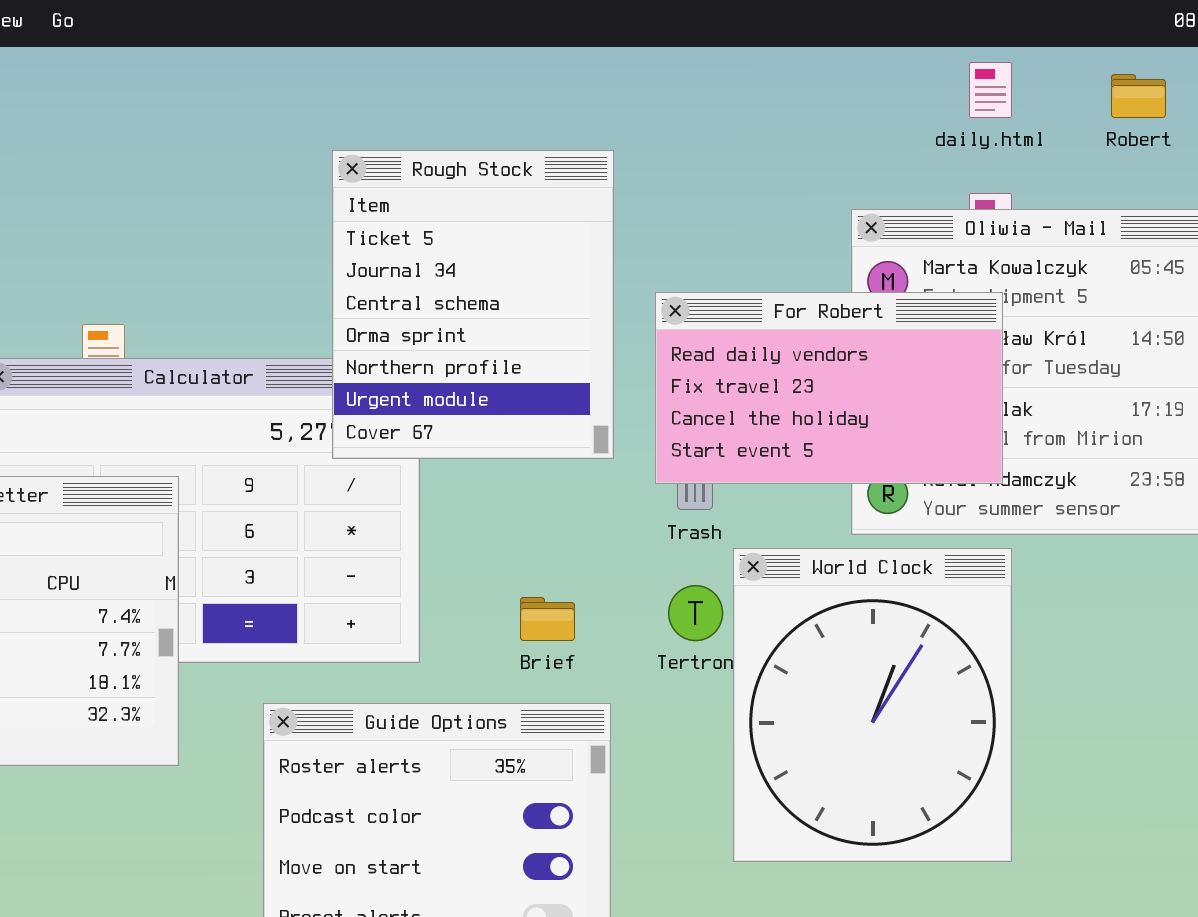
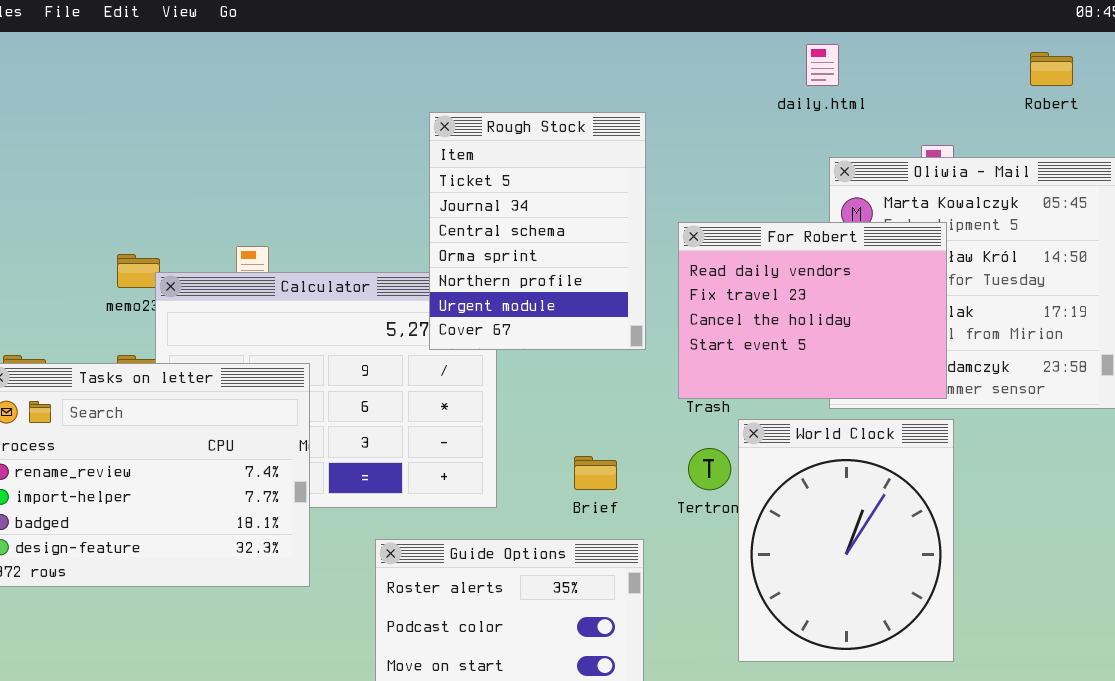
daily.html: [969,62,1012,118] -> [806,44,839,86], moved
For Robert: [655,292,1003,484] -> [678,222,947,399], resized

